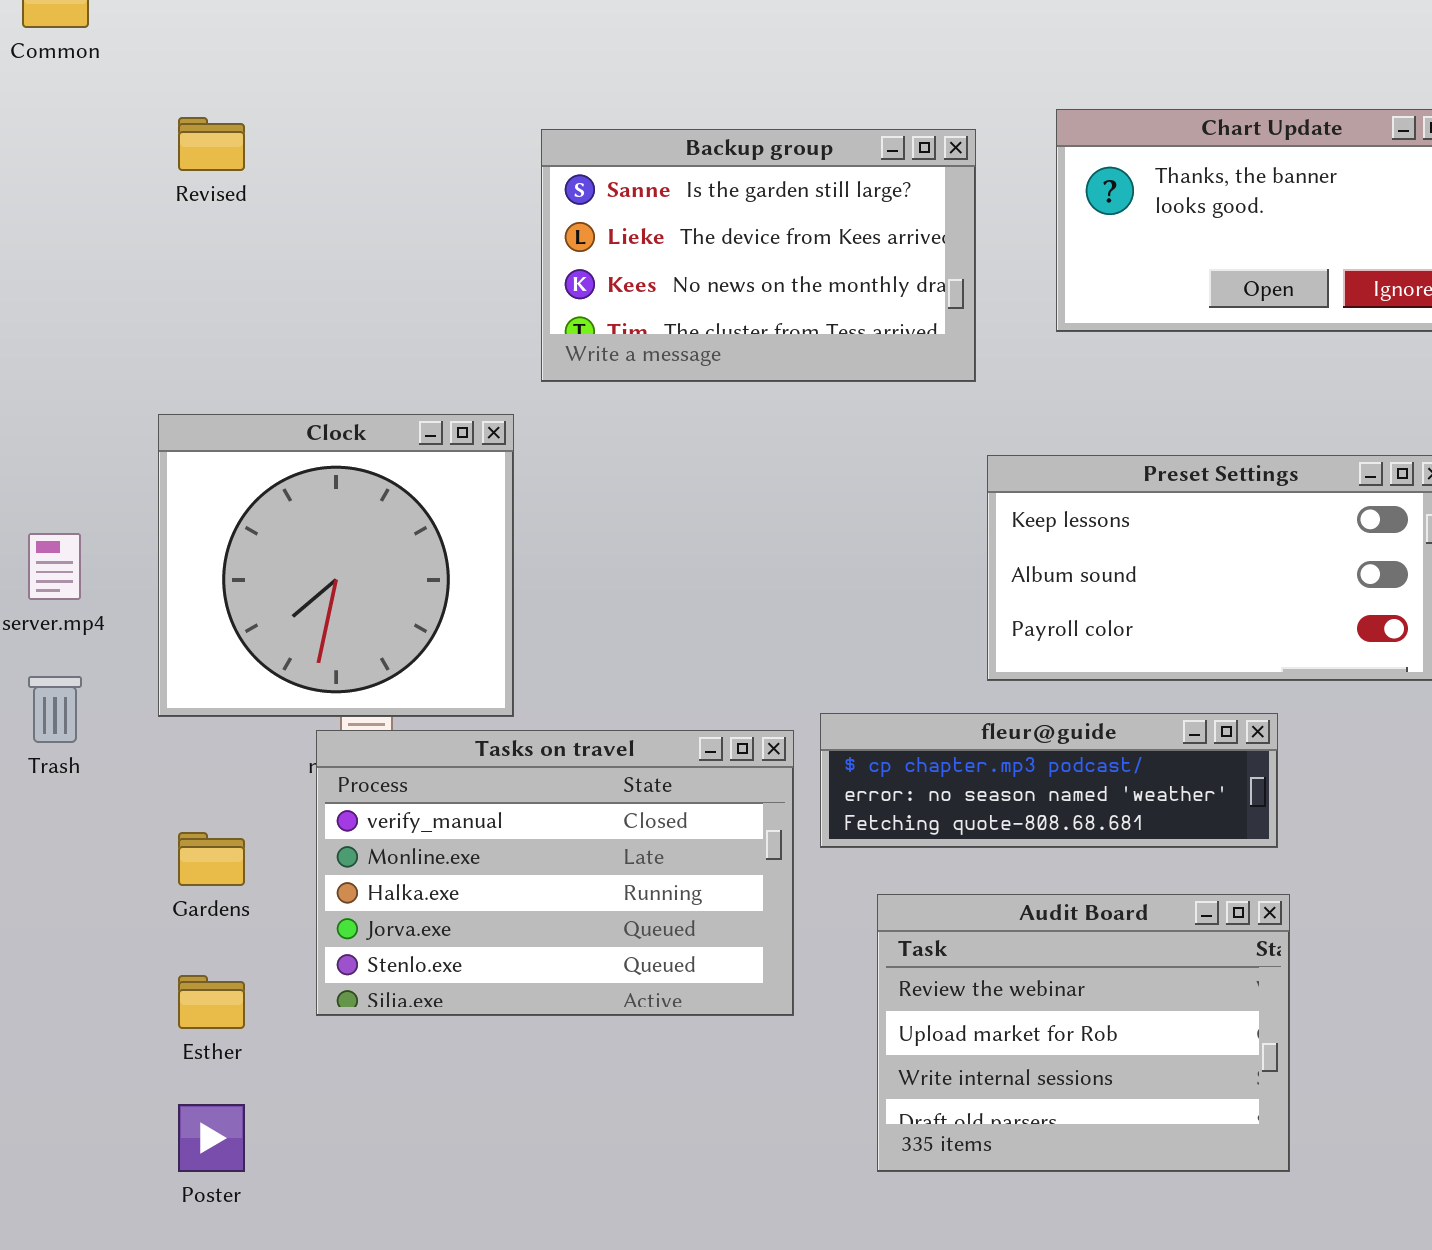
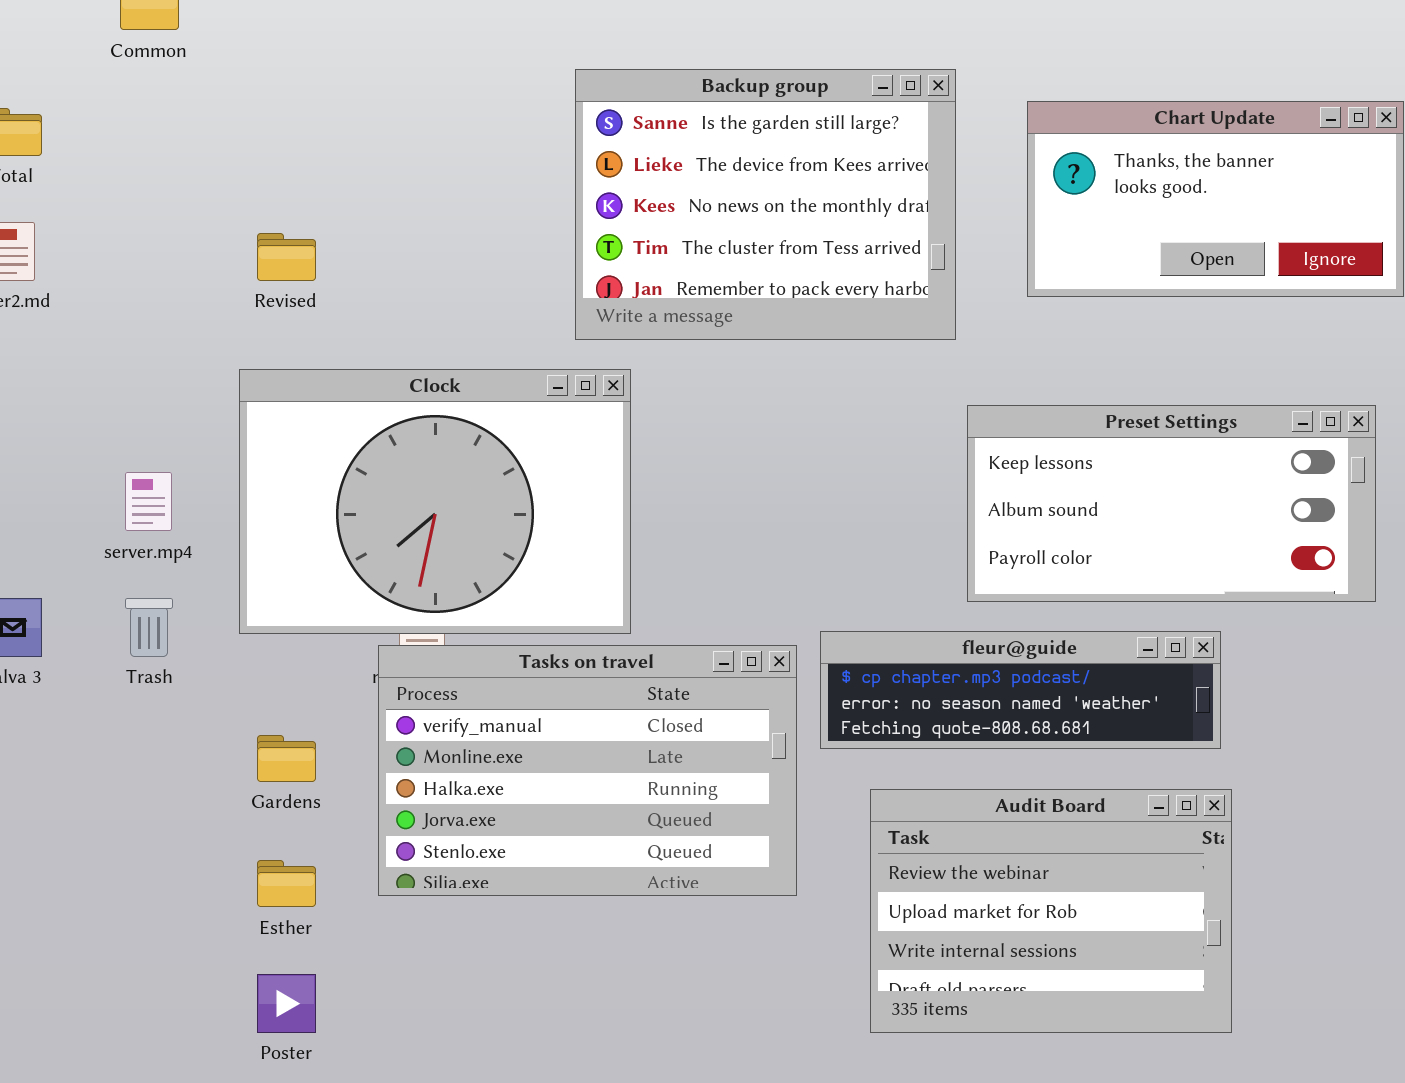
Revised: [178,117,245,171] -> [257,233,316,281], moved
Backup group: [541,129,976,382] -> [575,69,956,340], resized
Clock: [158,414,514,717] -> [239,369,631,634], resized

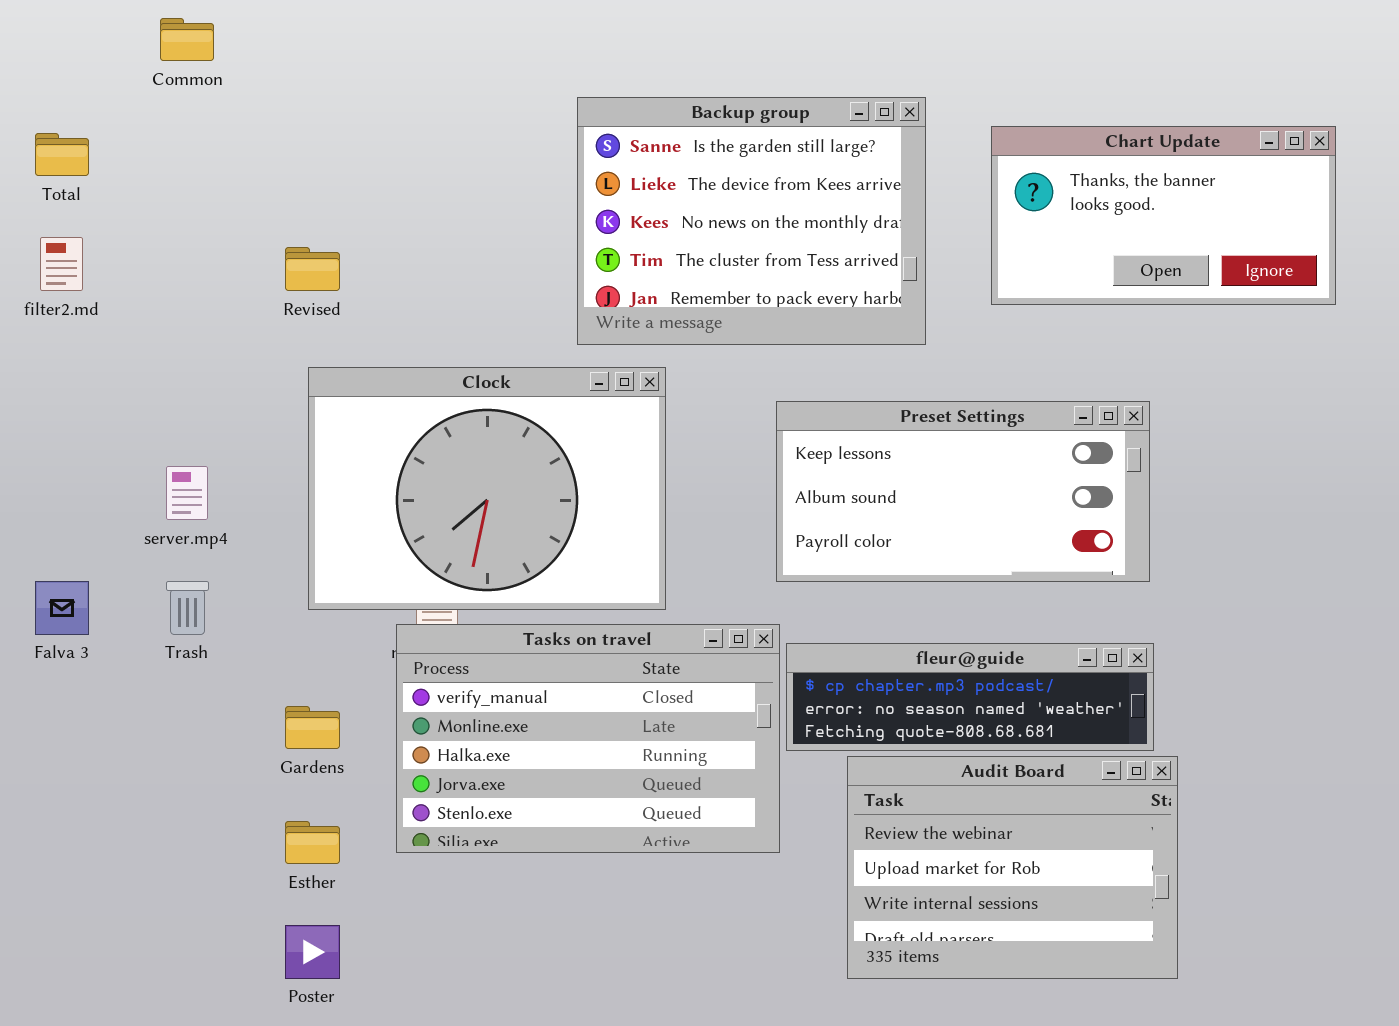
Clock: [239,369,631,634] -> [308,367,666,610], moved
Preset Settings: [967,405,1376,602] -> [776,401,1150,582], moved
fleur@guide: [820,631,1221,749] -> [786,643,1154,751], moved

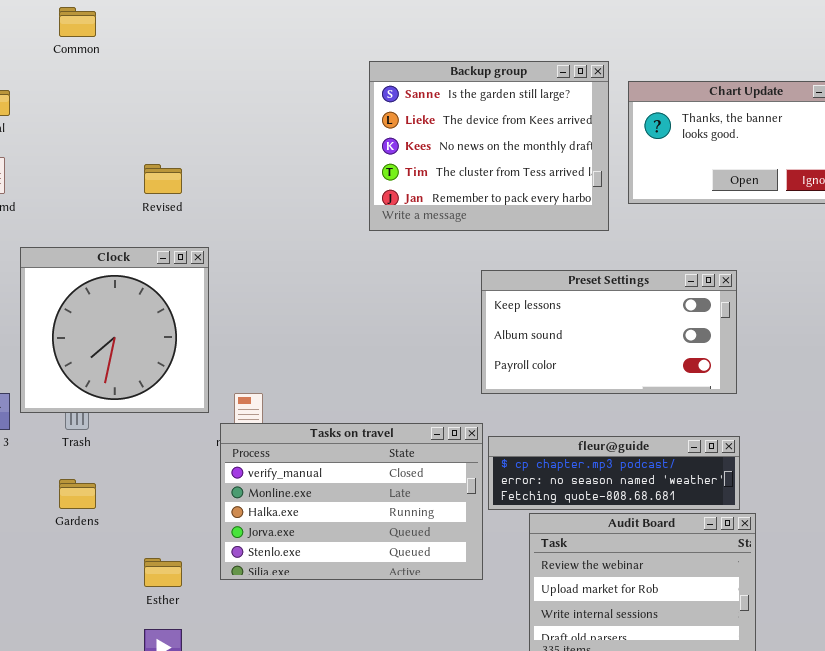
Backup group: [577,97,926,345] -> [369,61,609,231], moved
Clock: [308,367,666,610] -> [20,247,209,413], moved, resized
Gardens: [285,706,340,749] -> [59,479,96,509], moved

